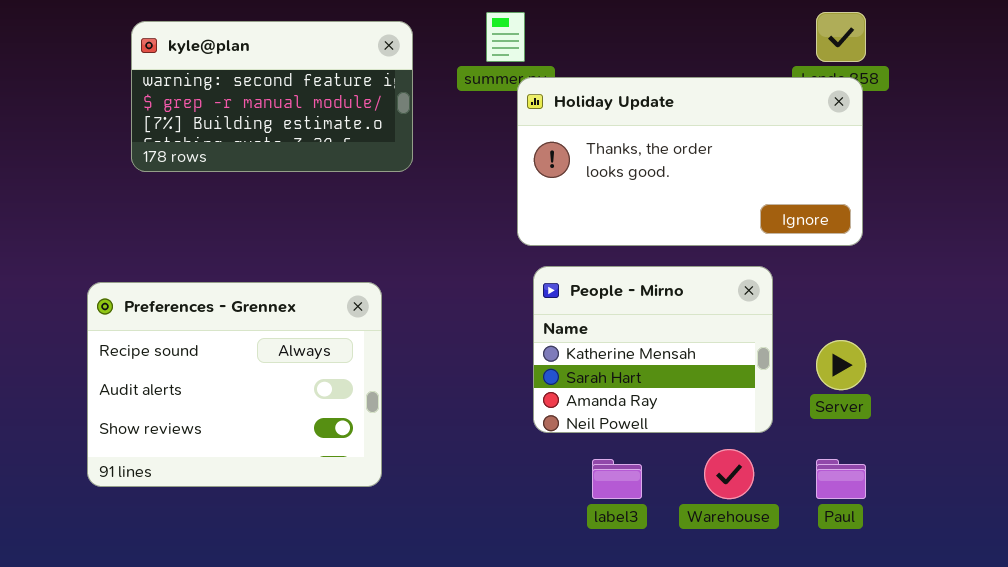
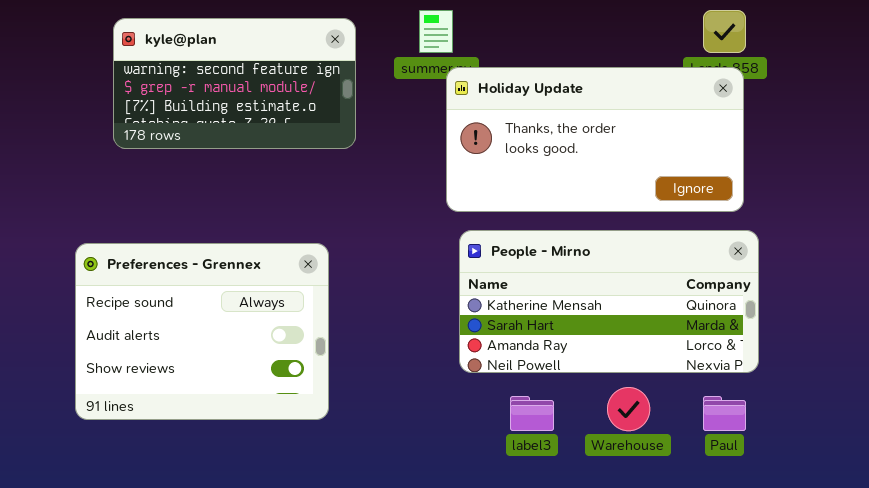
People - Mirno: [533,266,773,433] -> [459,230,759,373], resized

